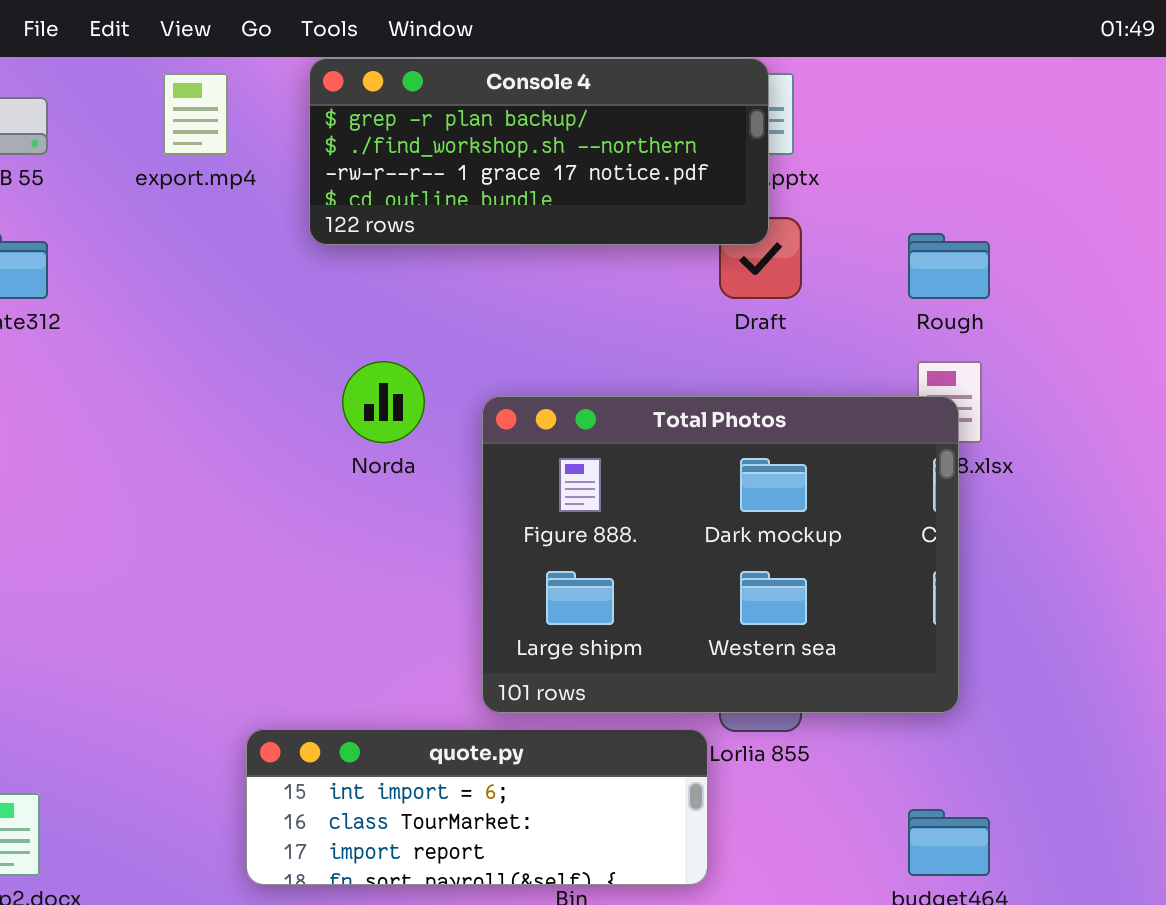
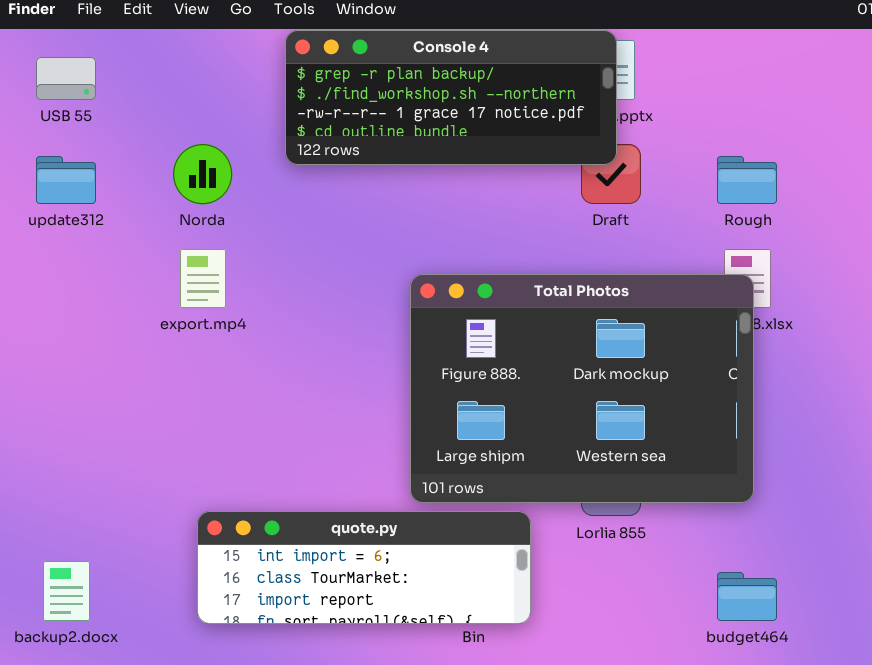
export.mp4: [163,73,228,155] -> [180,249,226,308], moved
Norda: [342,361,425,443] -> [173,144,232,204], moved
quote.py: [246,729,708,885] -> [197,511,531,624], moved

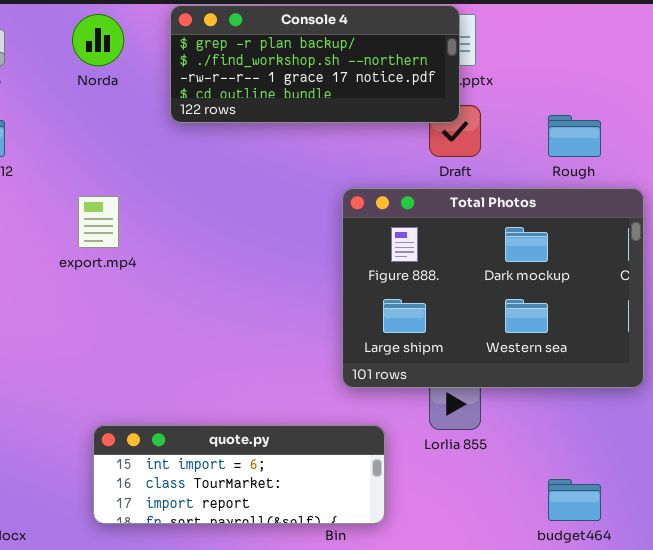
Norda: [173,144,232,204] -> [72,14,124,66], moved
Total Photos: [410,274,754,503] -> [342,188,644,388], moved

